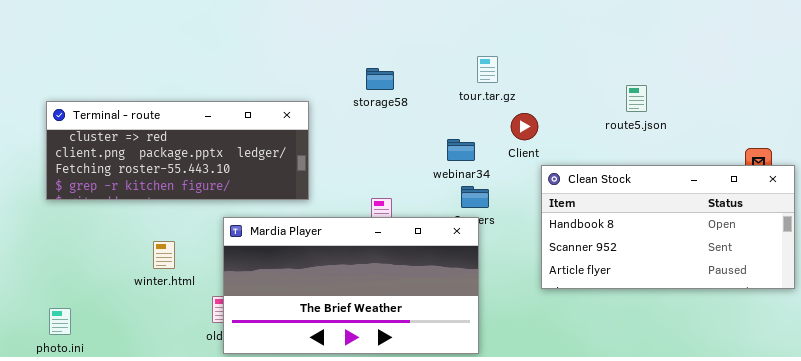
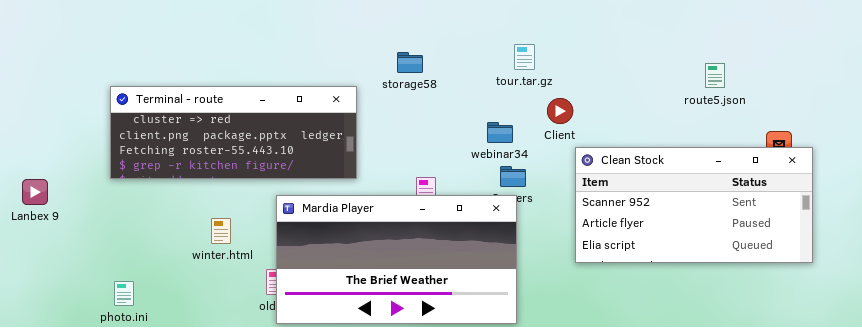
storage58: [366,68,394,90] -> [397,52,423,73], moved
route5.json: [626,85,647,112] -> [705,63,725,88], moved
Clean Stock: [541,165,795,289] -> [575,147,813,263], scrolled down 1 row

